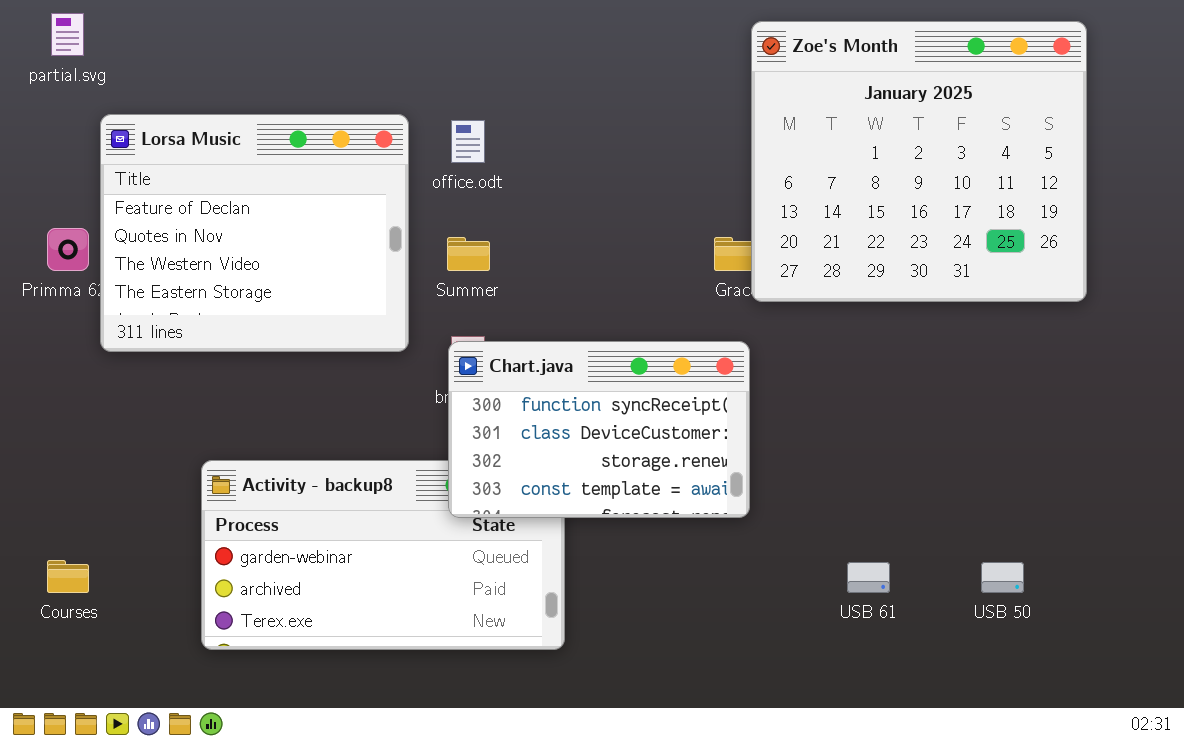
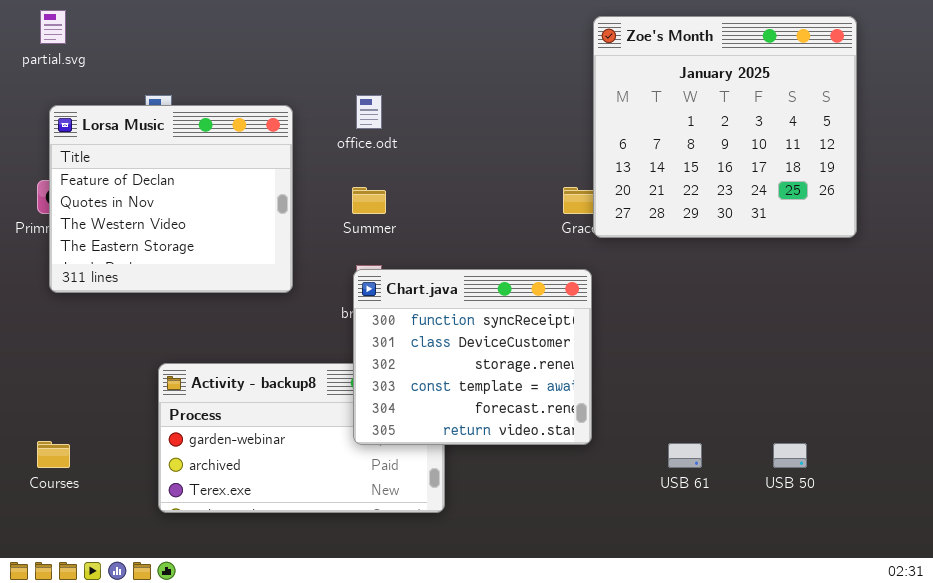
Lorsa Music: [100,114,409,352] -> [49,105,293,293], moved
Chart.java: [448,341,750,518] -> [353,269,592,445], resized

